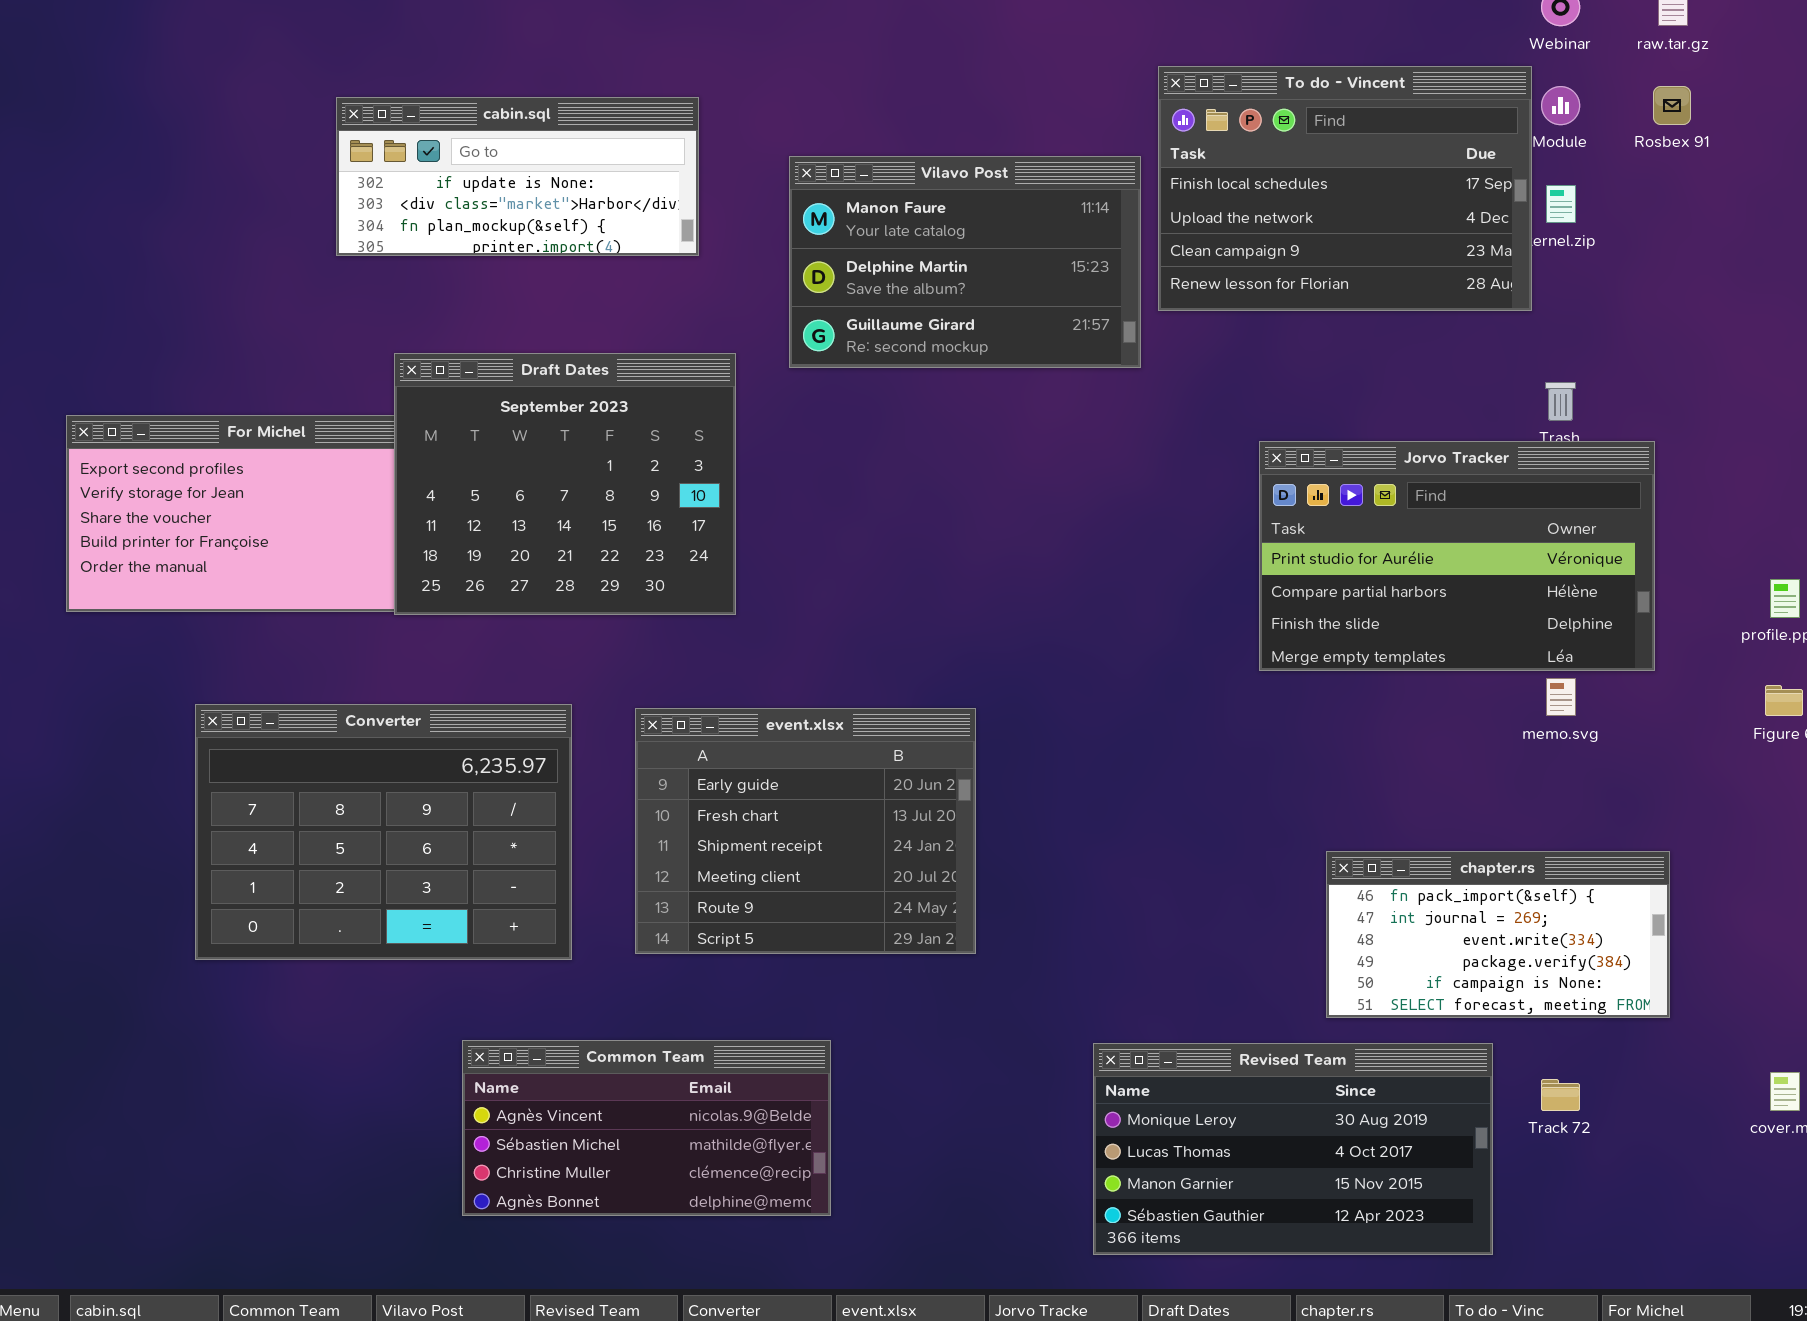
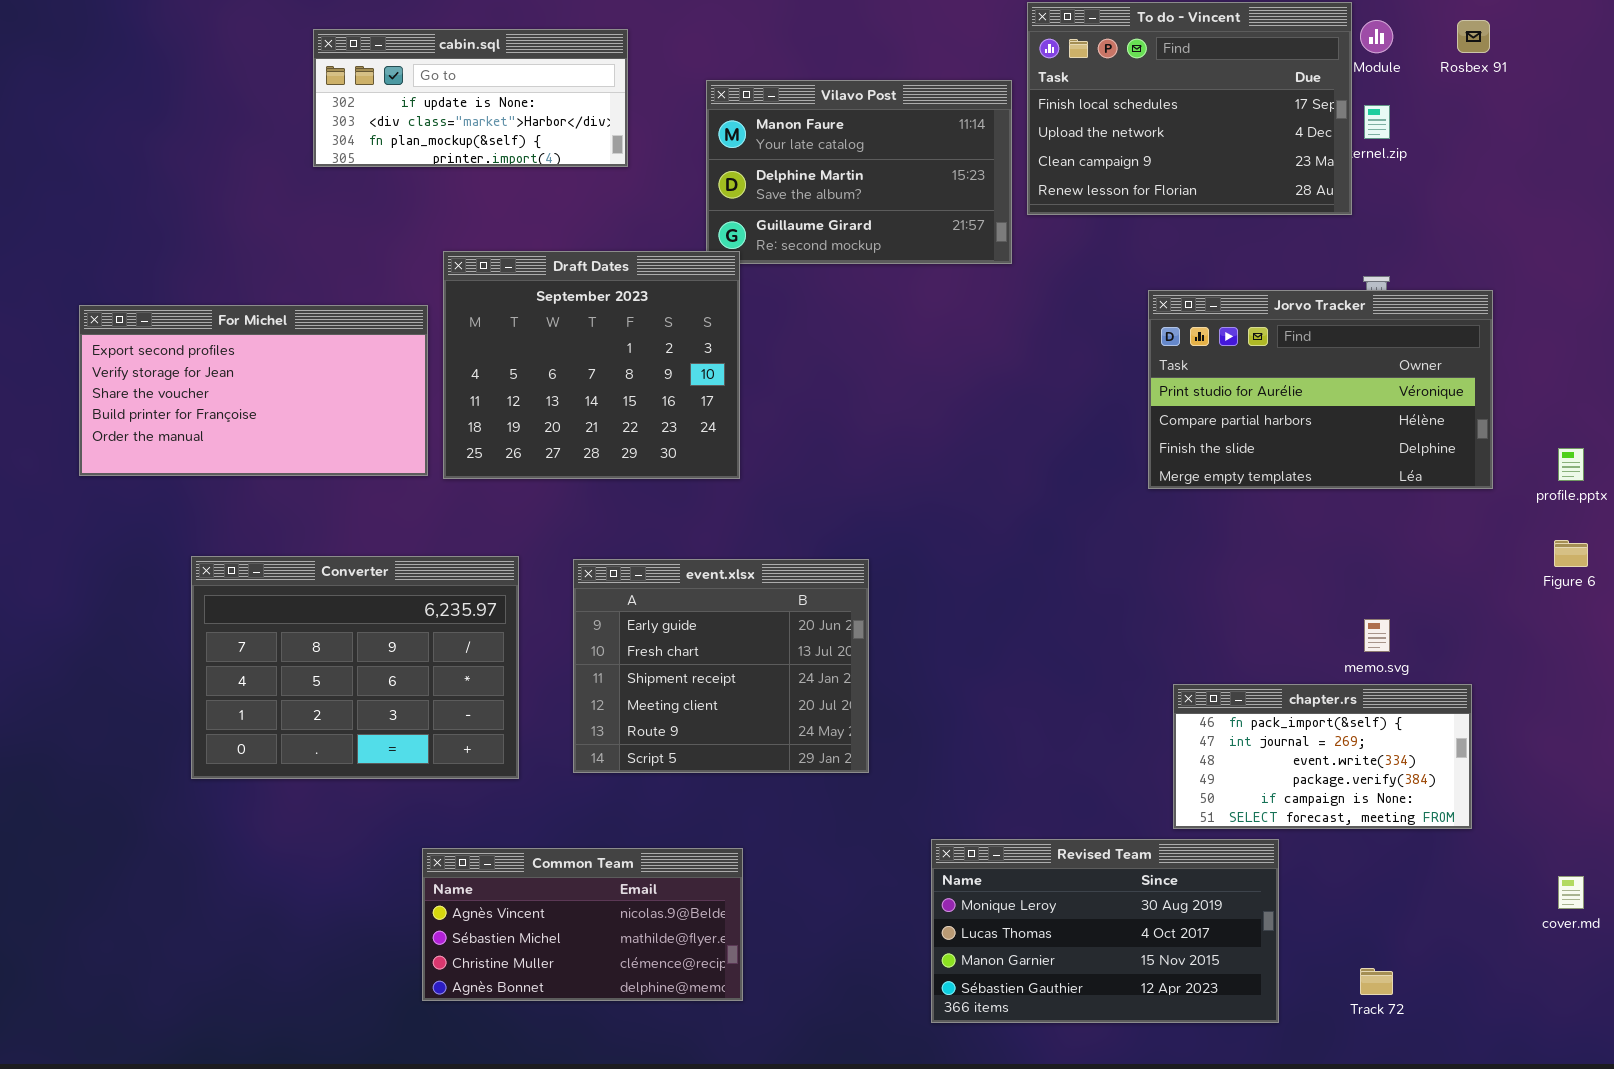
Draft Dates: [394,353,736,615] -> [443,251,740,479], moved
Jorvo Tracker: [1259,441,1655,671] -> [1148,290,1493,489], moved
memo.svg: [1546,678,1576,716] -> [1364,619,1390,652], moved
Revised Team: [1093,1043,1493,1255] -> [931,839,1279,1023], moved
Track 72: [1541,1079,1580,1111] -> [1360,968,1393,995], moved

